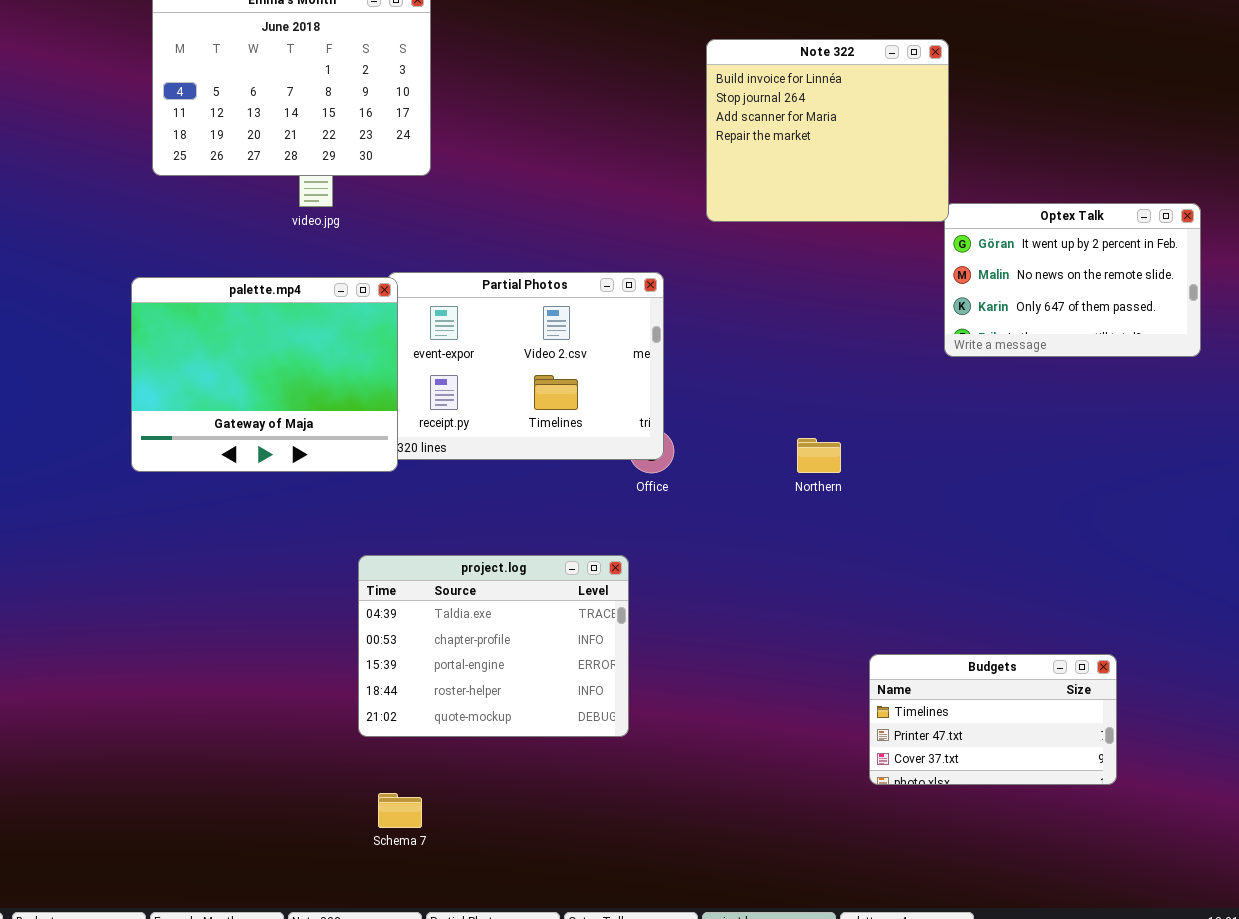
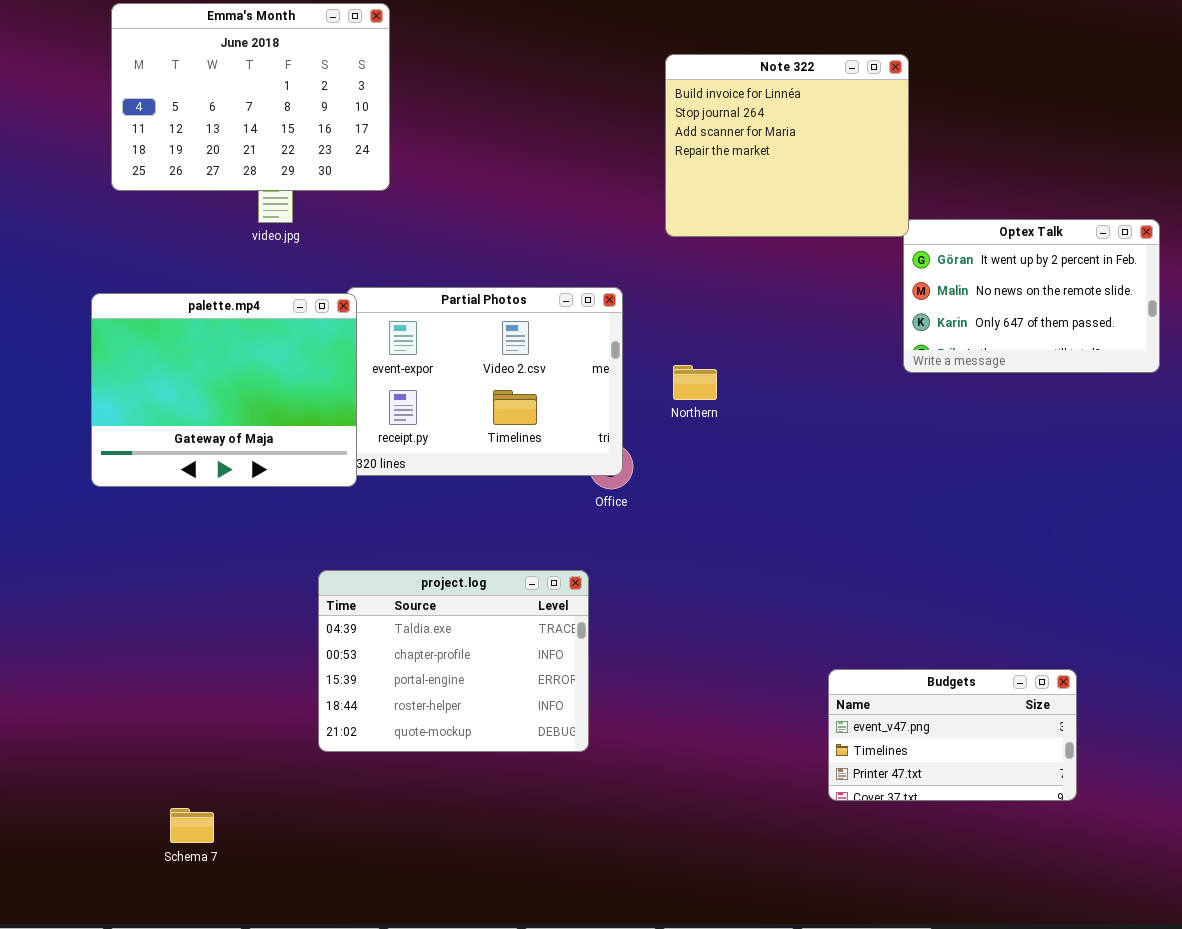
Northern: [797,438,841,473] -> [673,365,717,400], moved
Budgets: [869,654,1117,785] -> [828,669,1077,801], scrolled up 1 row
Schema 7: [378,793,422,828] -> [170,808,214,843], moved

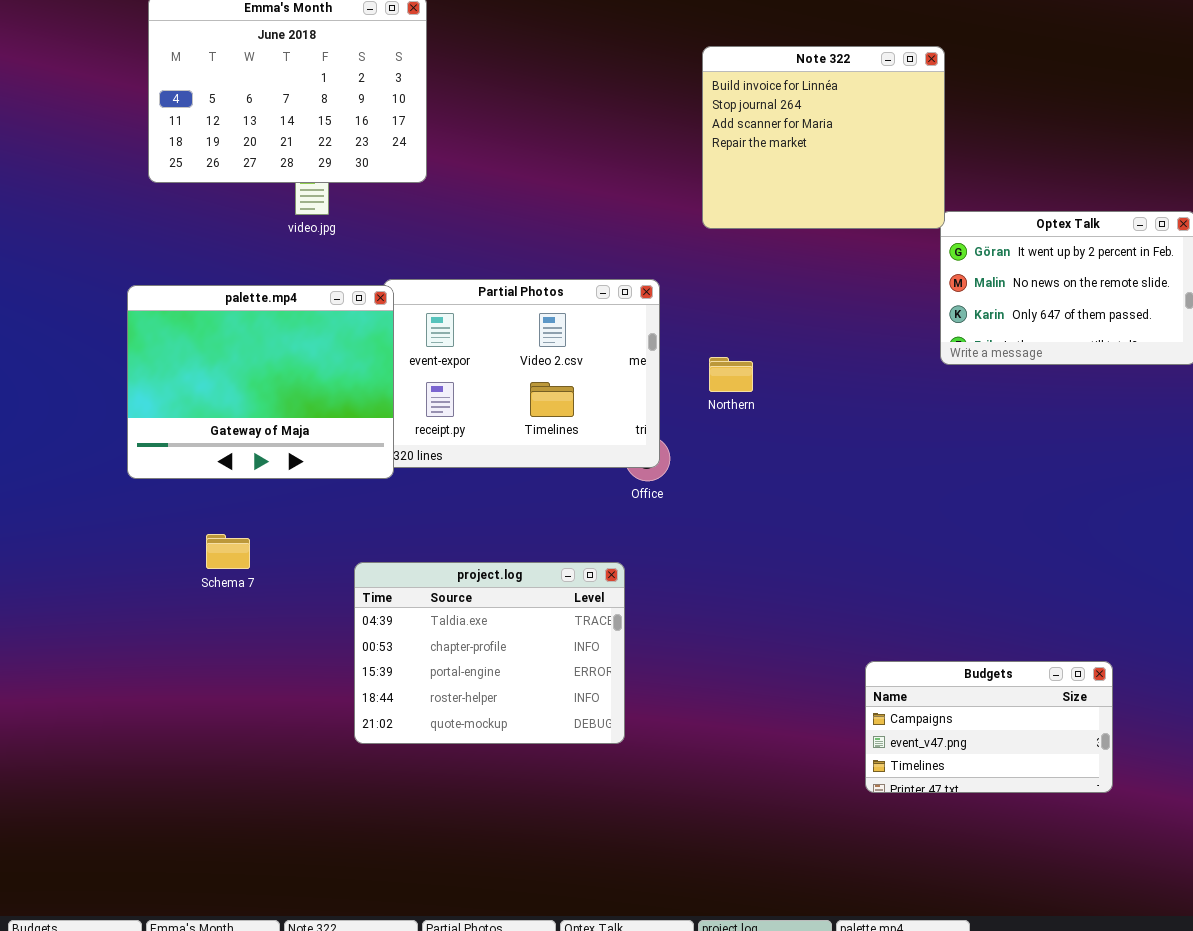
Budgets: [828,669,1077,801] -> [865,661,1113,793], scrolled up 1 row
Schema 7: [170,808,214,843] -> [206,534,250,569], moved

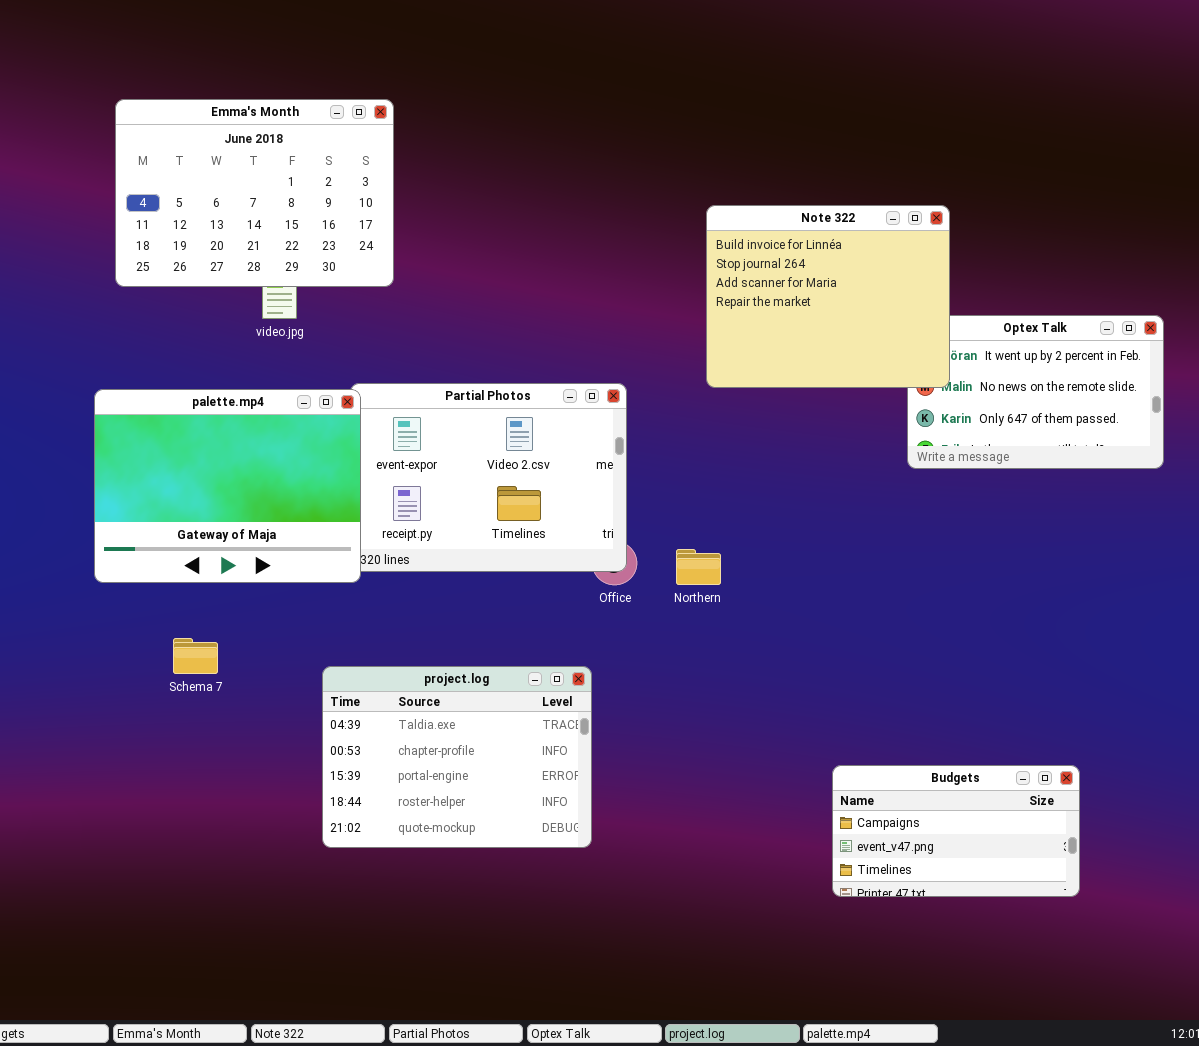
Note 322: [702,46,945,229] -> [706,205,950,388], moved
Northern: [709,357,753,392] -> [676,549,721,585], moved

